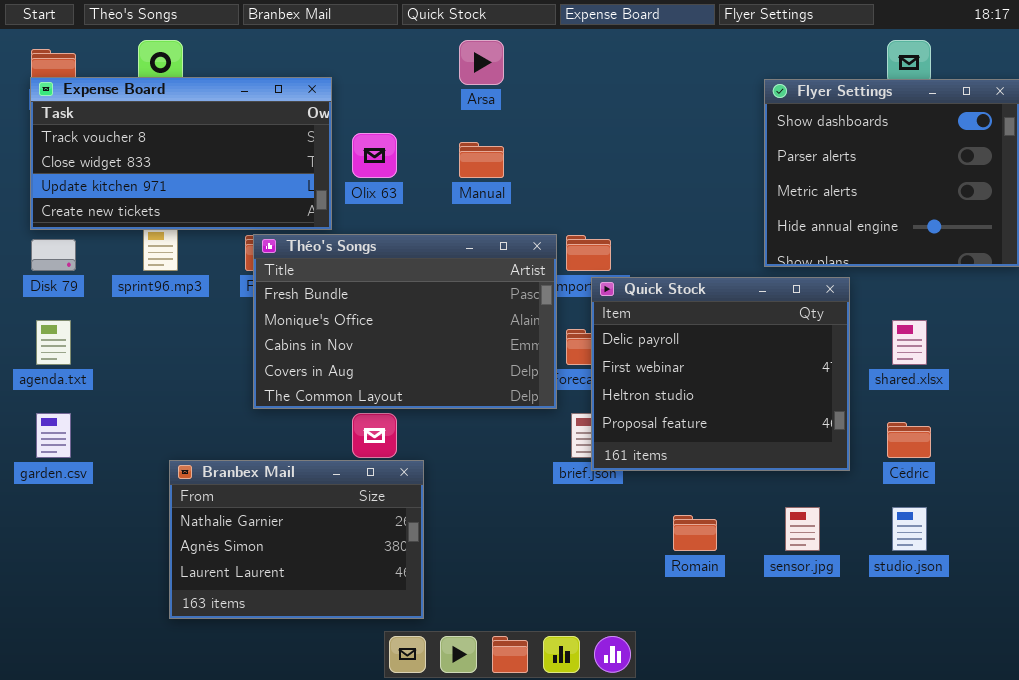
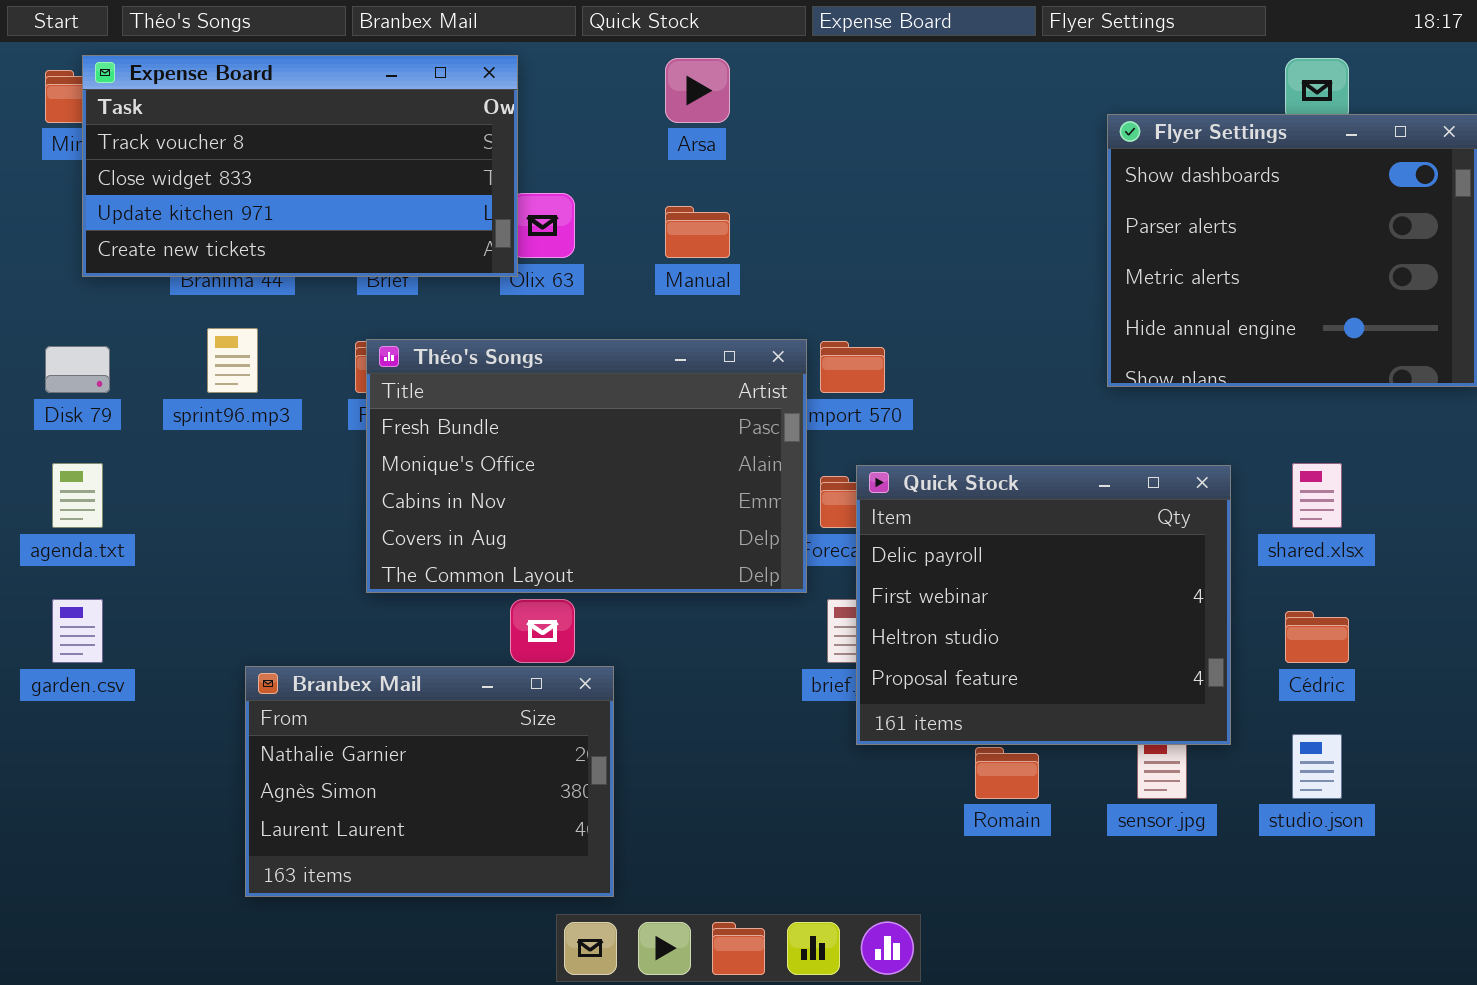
Expense Board: [30,77,332,230] -> [82,55,518,277], moved
Quick Stock: [591,277,850,471] -> [856,465,1231,745], moved

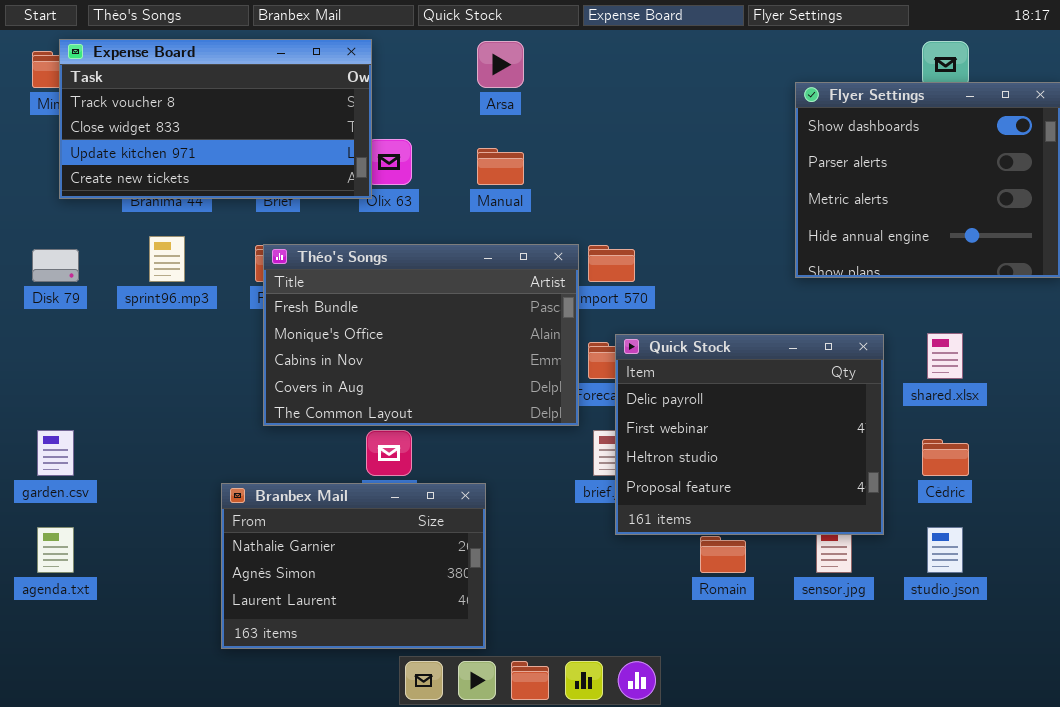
agenda.txt: [52,463,103,528] -> [37,527,74,573], moved
Branbex Mail: [245,666,614,897] -> [221,483,486,649], moved

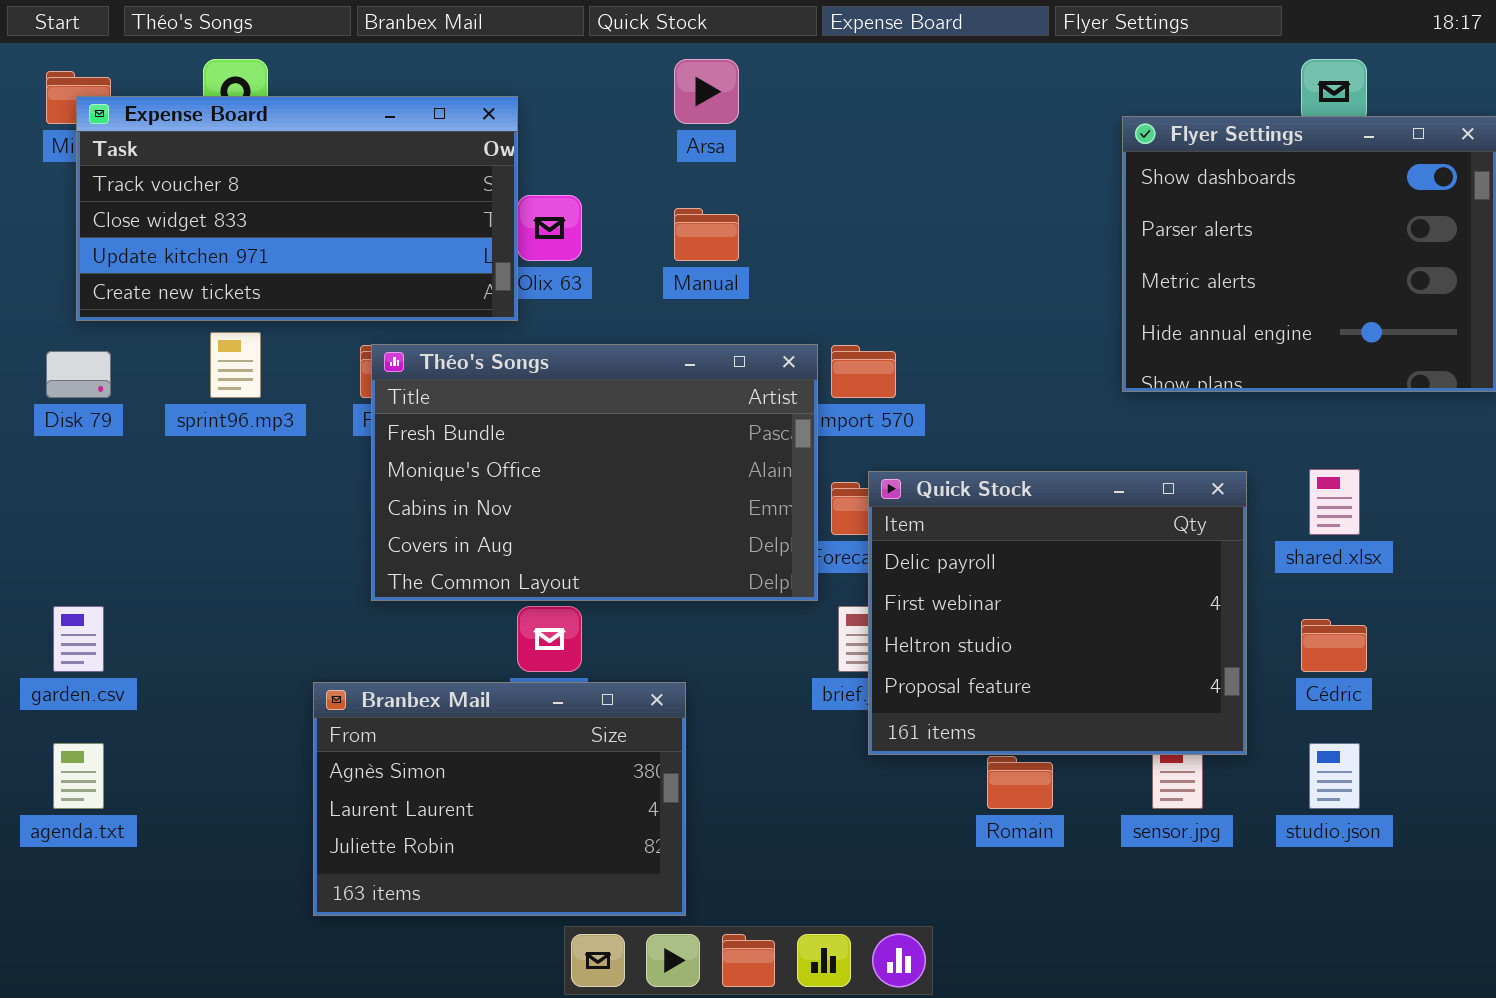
Expense Board: [59,39,372,199] -> [76,96,518,321], moved
Branbex Mail: [221,483,486,649] -> [313,682,686,916], scrolled down 1 row

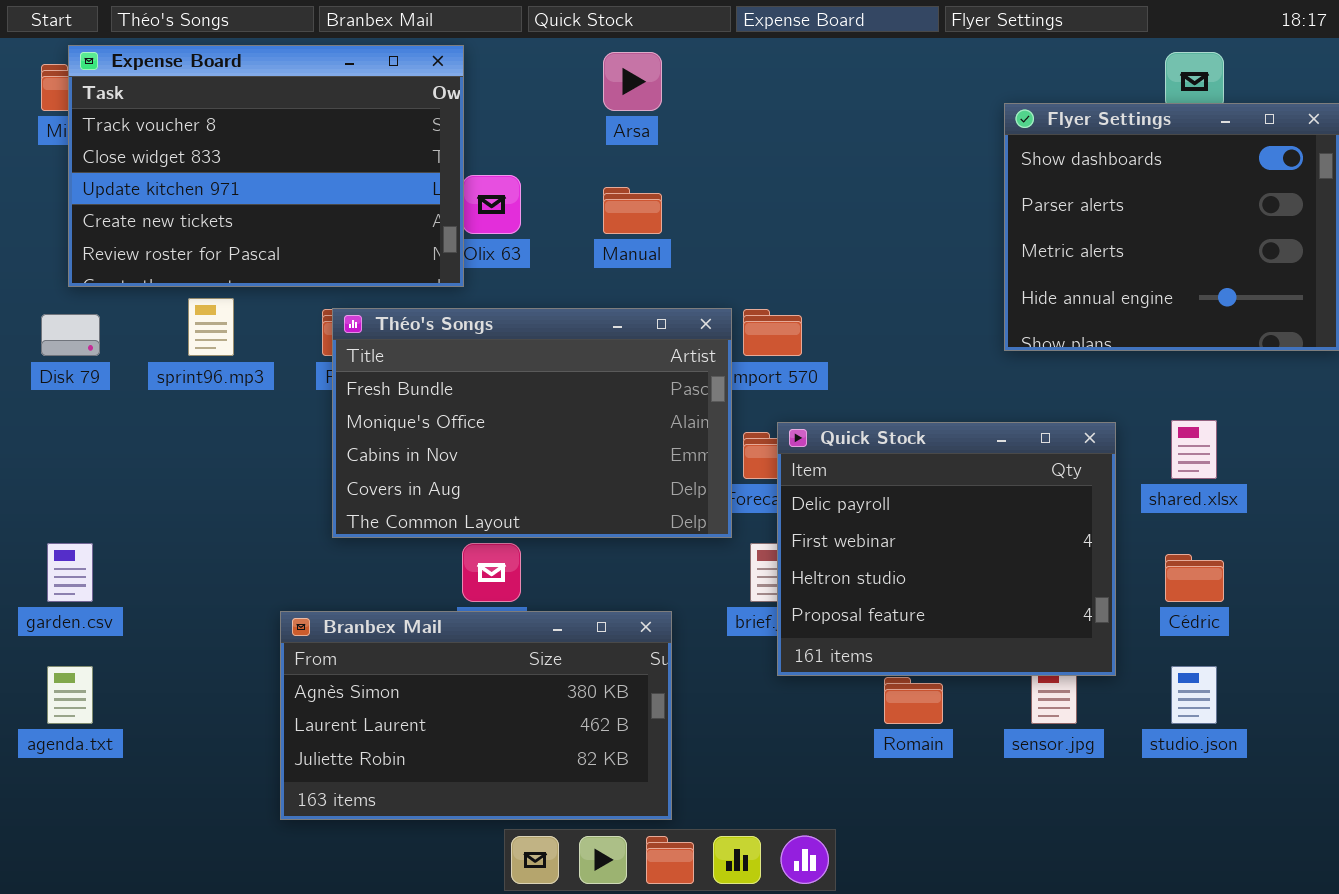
Expense Board: [76,96,518,321] -> [68,45,464,287], resized
Branbex Mail: [313,682,686,916] -> [280,611,672,820], resized

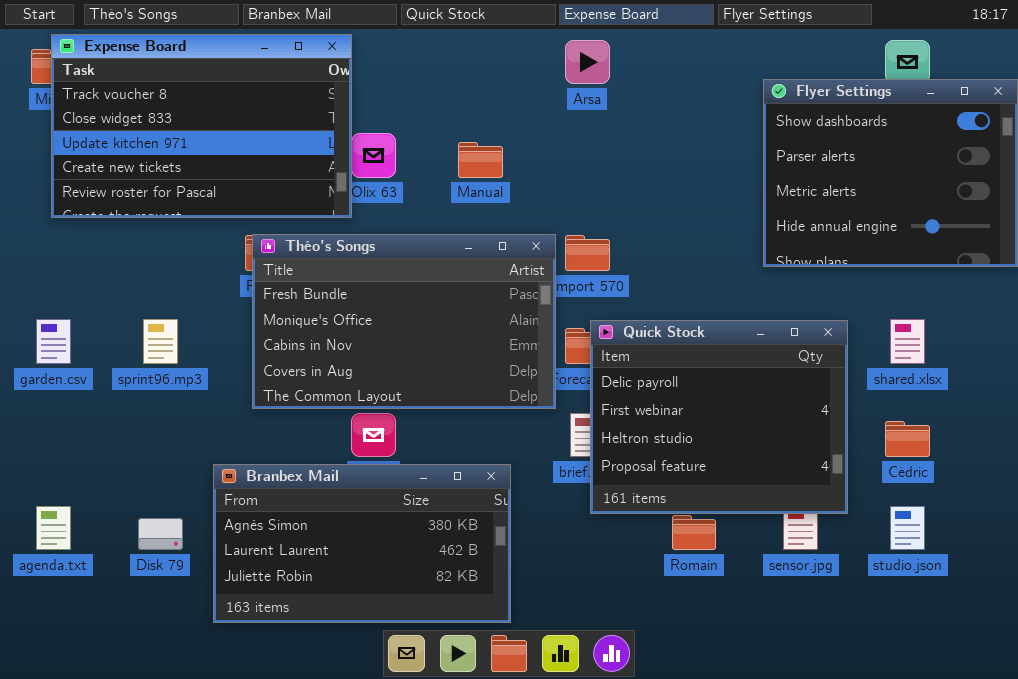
Arsa: [603,52,662,111] -> [565,40,610,84], moved
sprint96.mp3: [188,298,234,356] -> [143,319,178,364], moved
Disk 79: [41,314,100,356] -> [138,518,183,550], moved
garden.csv: [47,543,93,602] -> [36,319,71,364], moved

